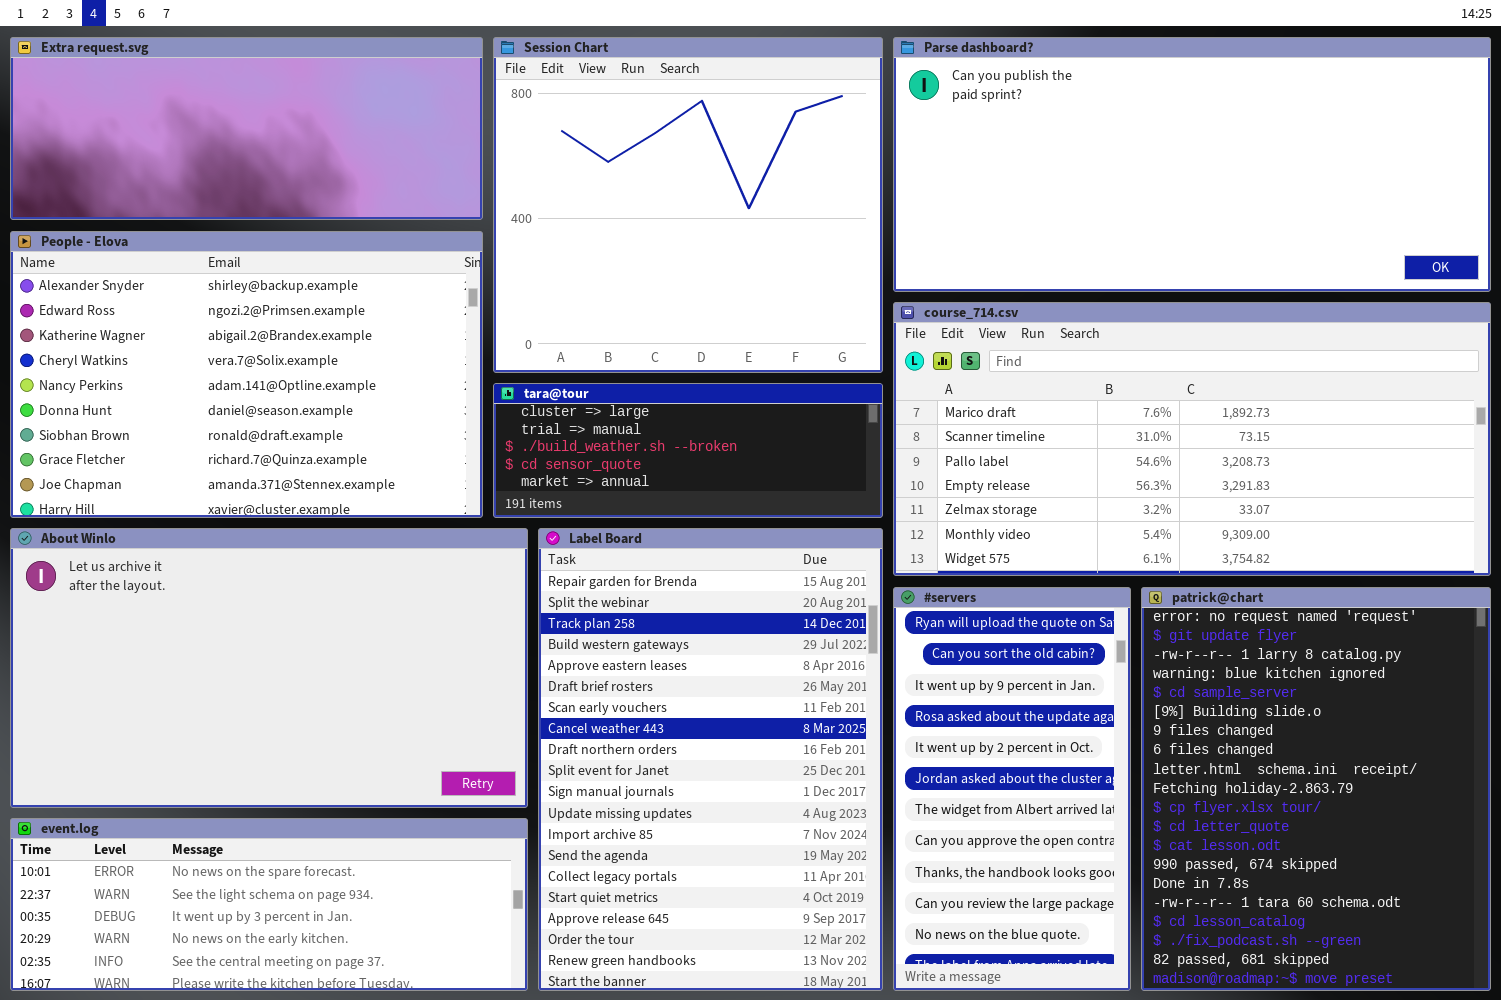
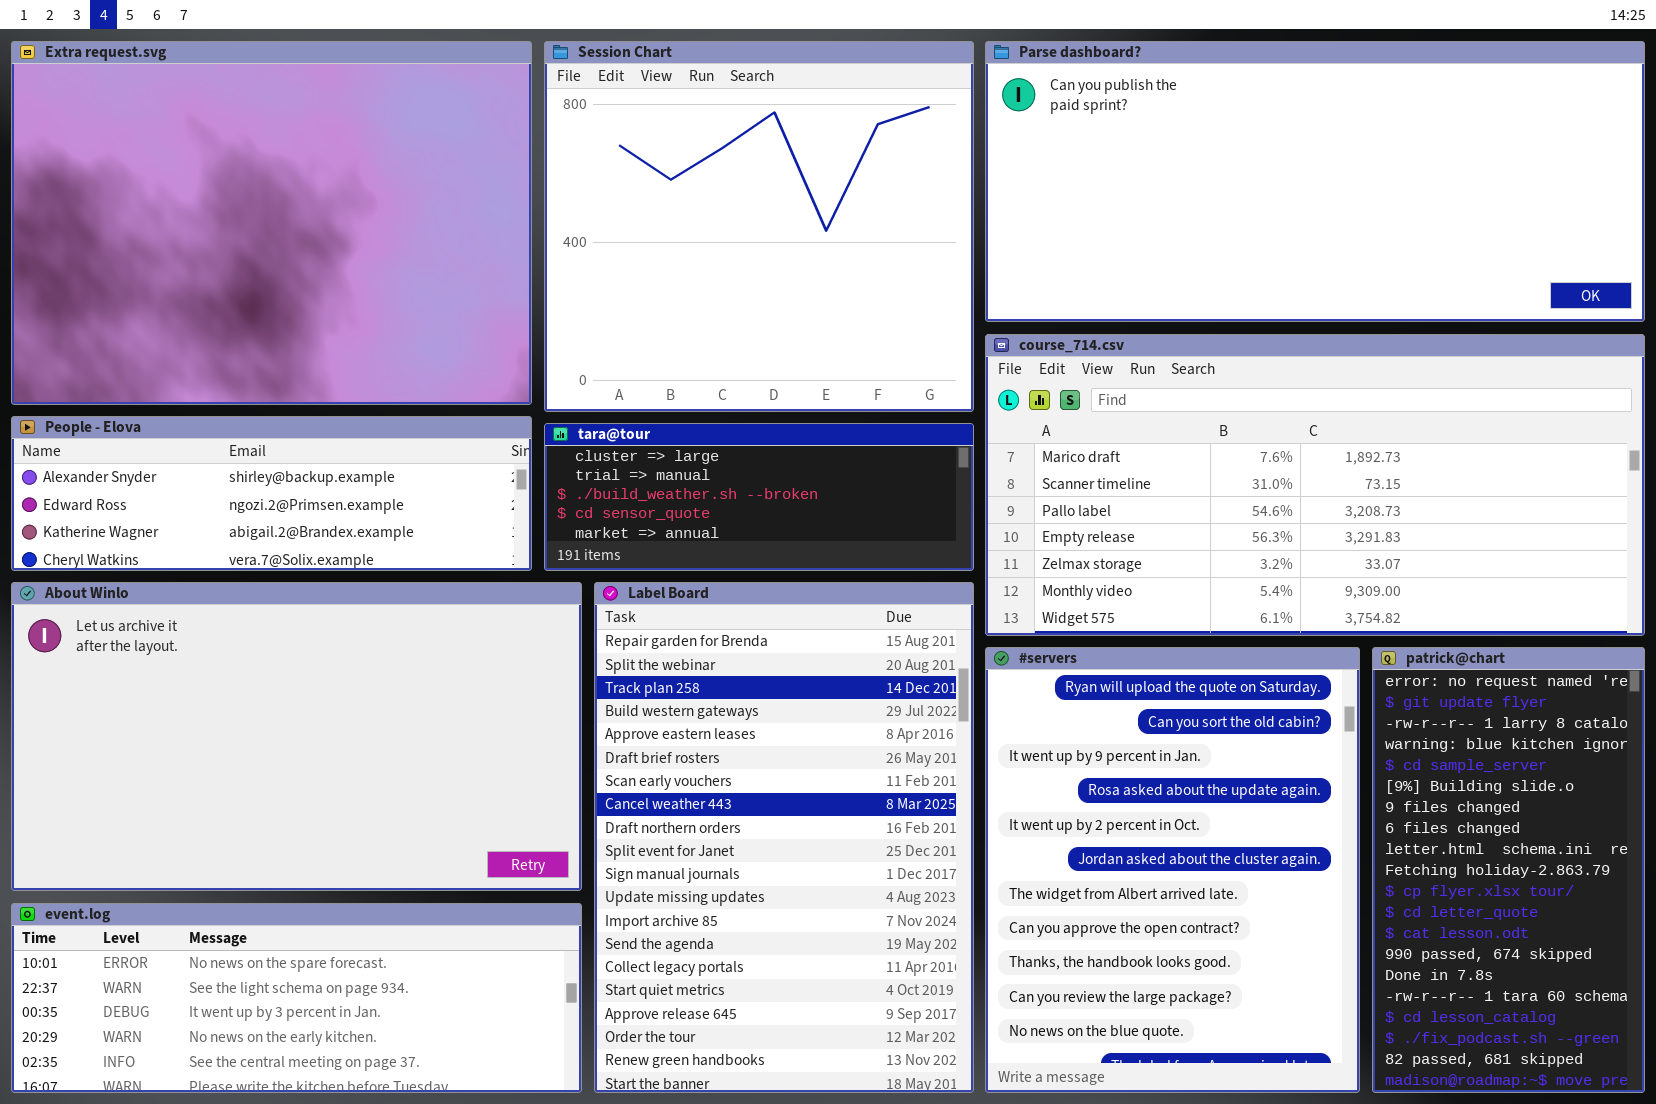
Extra request.svg: [10,37,483,220] -> [11,41,532,405], resized
People - Elova: [10,231,483,518] -> [11,416,532,571], resized
#servers: [893,587,1131,991] -> [985,647,1360,1093], resized
patrick@chart: [1141,587,1491,991] -> [1372,647,1645,1093], resized

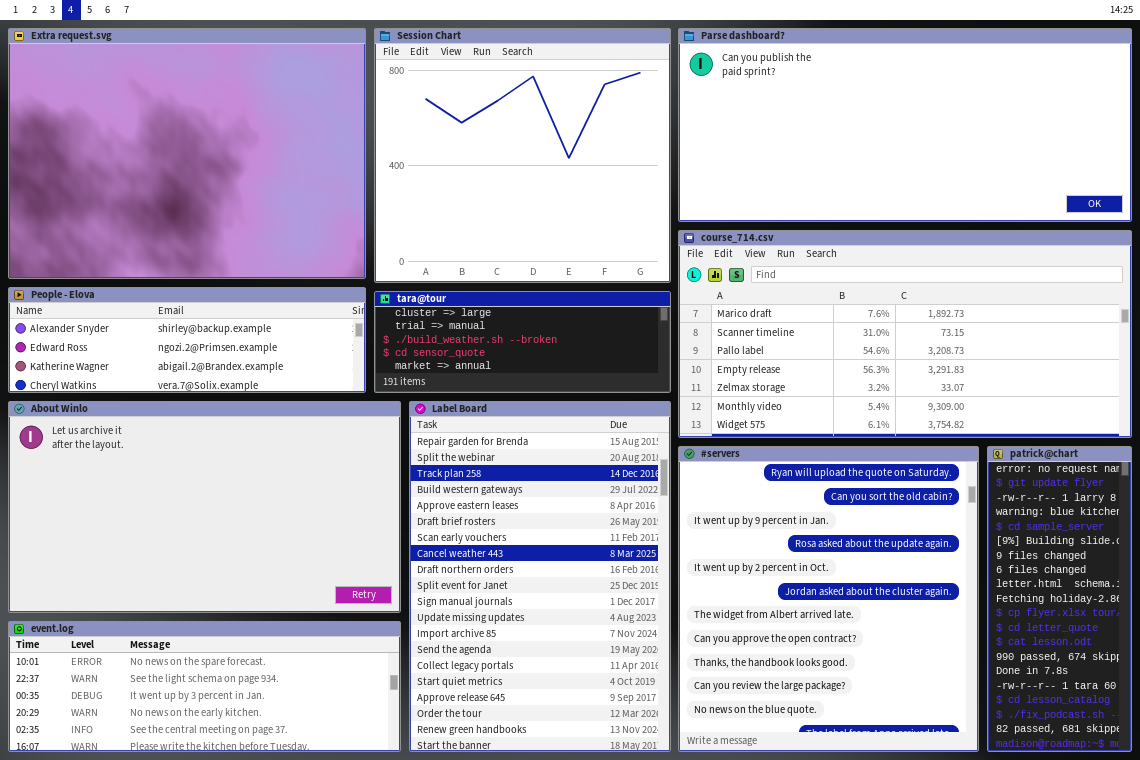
#servers: [985,647,1360,1093] -> [678,446,979,752], resized
patrick@chart: [1372,647,1645,1093] -> [987,446,1132,752], resized

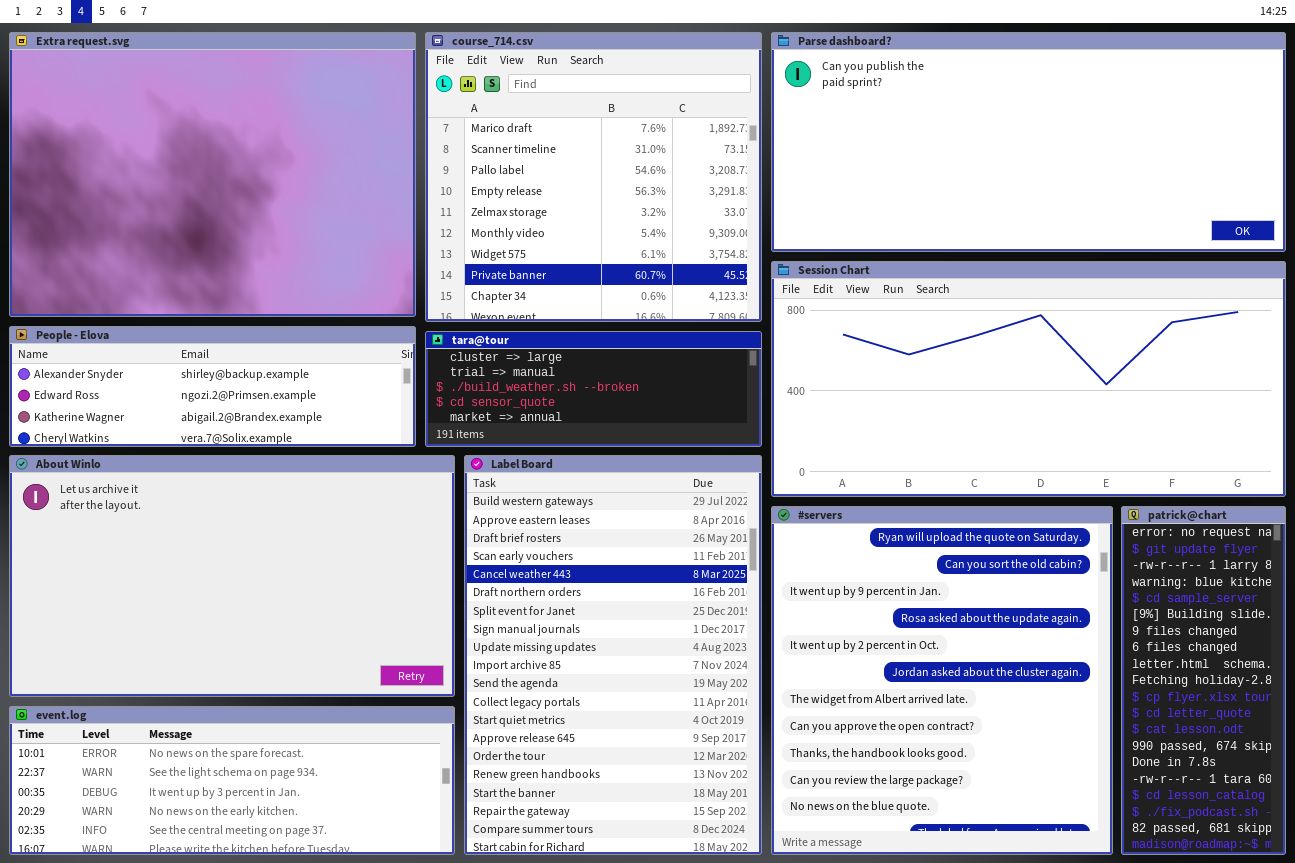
Session Chart: [374,28,671,283] -> [771,261,1286,497], moved, resized
course_714.csv: [678,230,1132,438] -> [425,32,762,322], moved, resized
Label Board: [409,401,671,752] -> [464,455,762,855], scrolled down 3 rows

